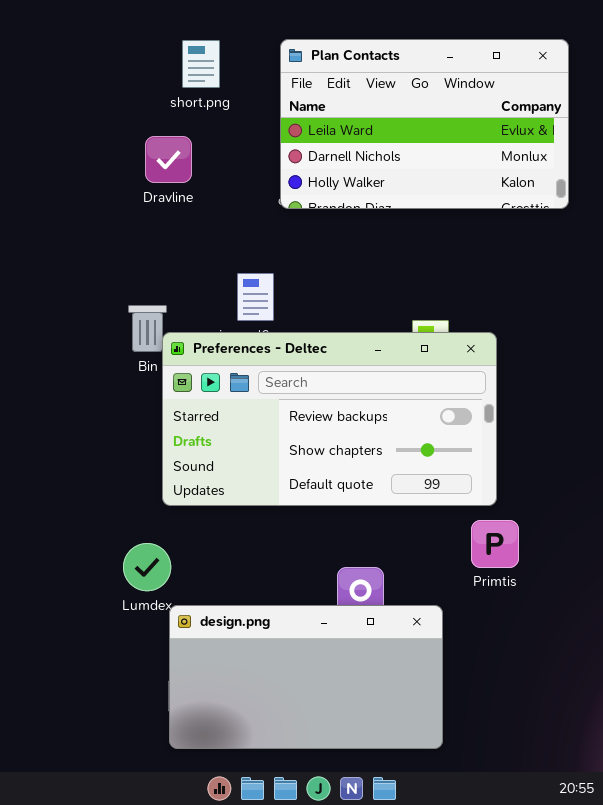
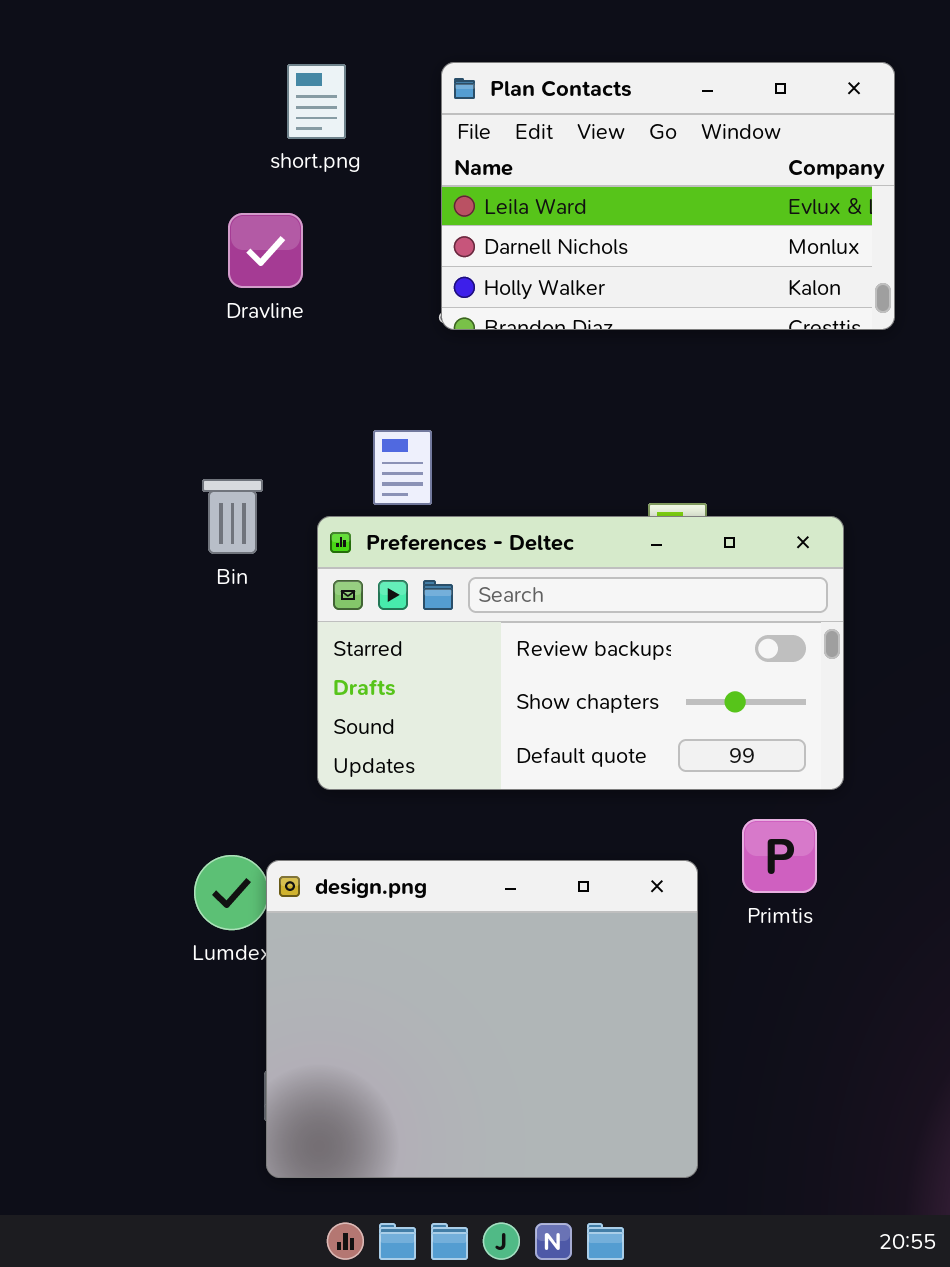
Preferences - Deltec: [162,332,497,506] -> [317,516,844,790], moved
design.png: [169,605,443,749] -> [266,860,698,1178], resized

